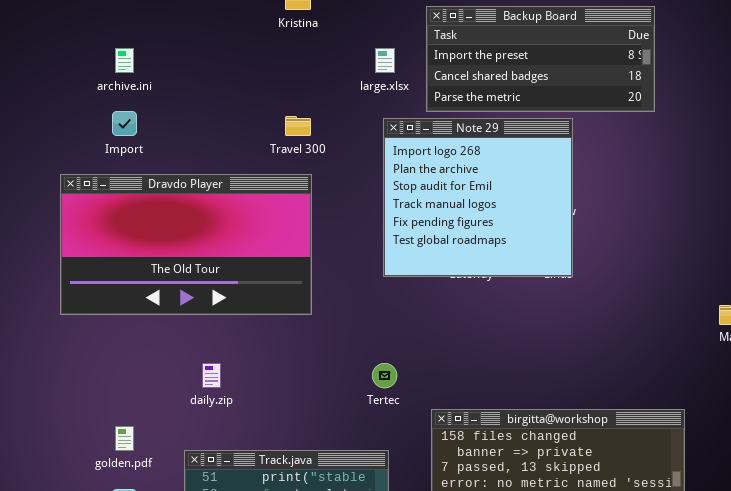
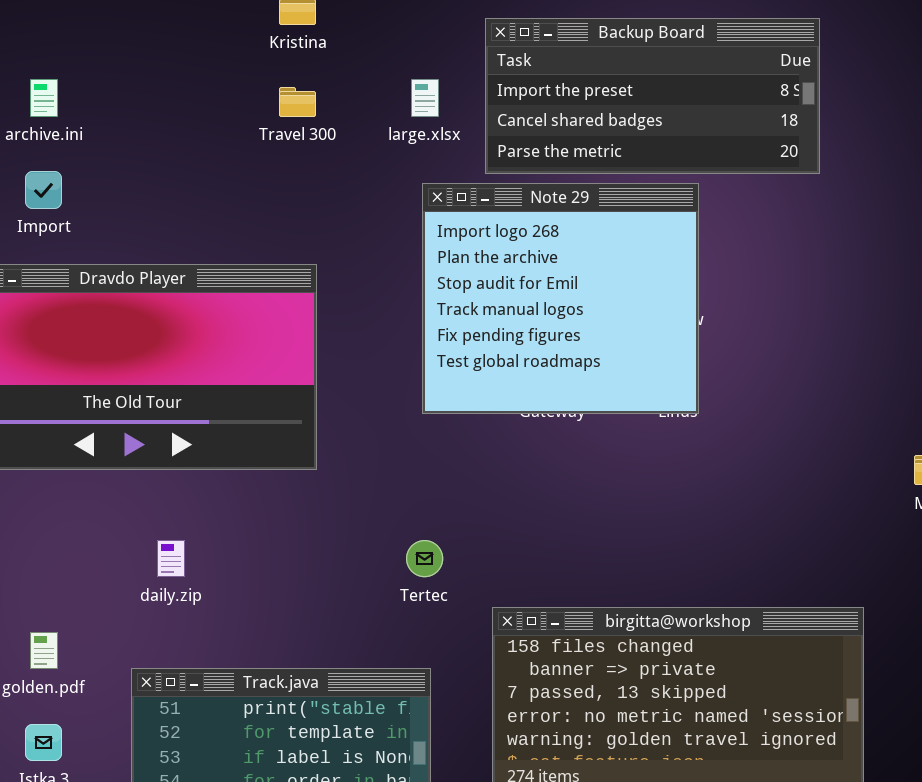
Travel 300: [285,116,311,136] -> [279,87,316,117], moved

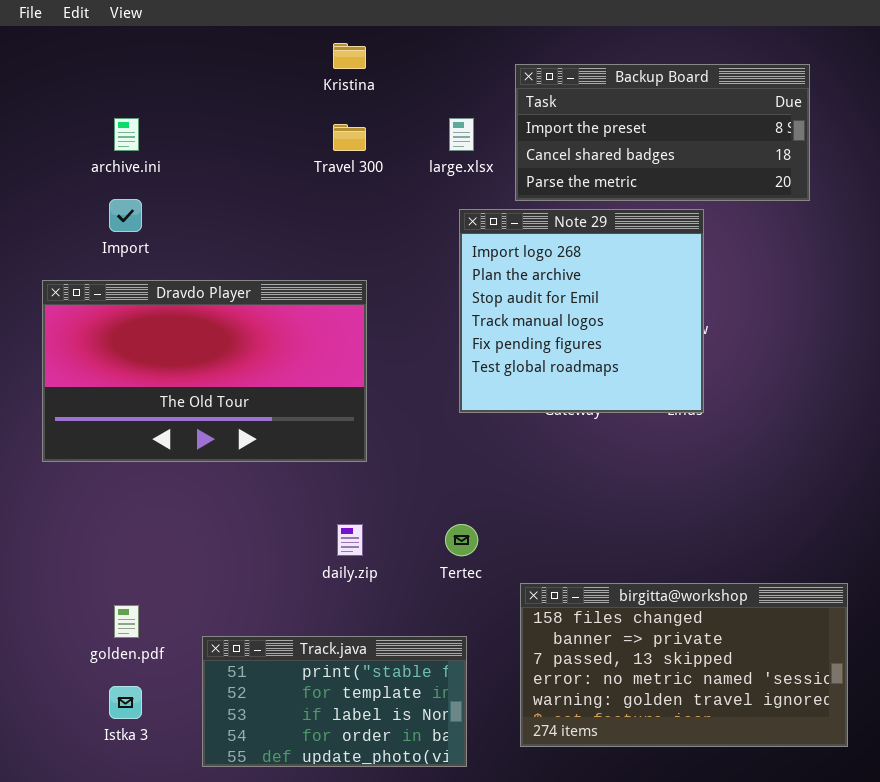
daily.zip: [157,540,185,577] -> [337,524,363,556], moved

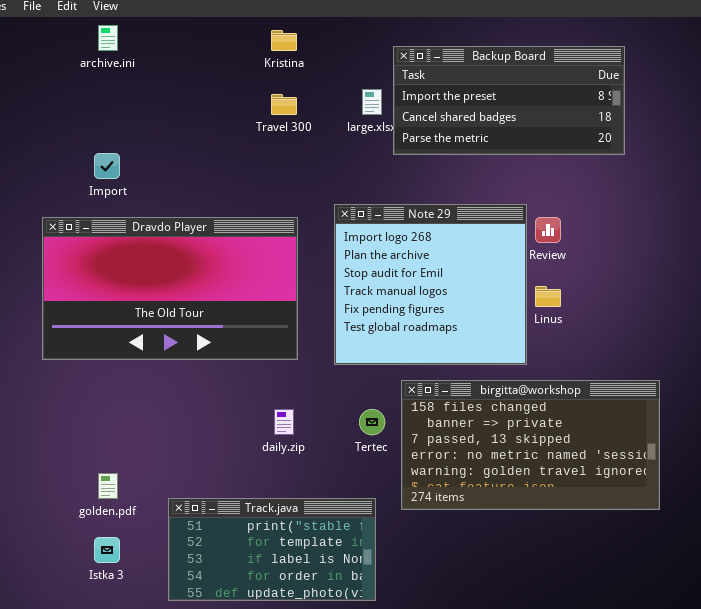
Backup Board: [515,64,810,201] -> [393,46,625,155], moved
archive.ini: [114,118,139,151] -> [98,25,118,51], moved
Note 29: [459,209,704,413] -> [334,204,527,365], moved
birgitta@workshop: [520,583,848,747] -> [401,380,660,510], moved

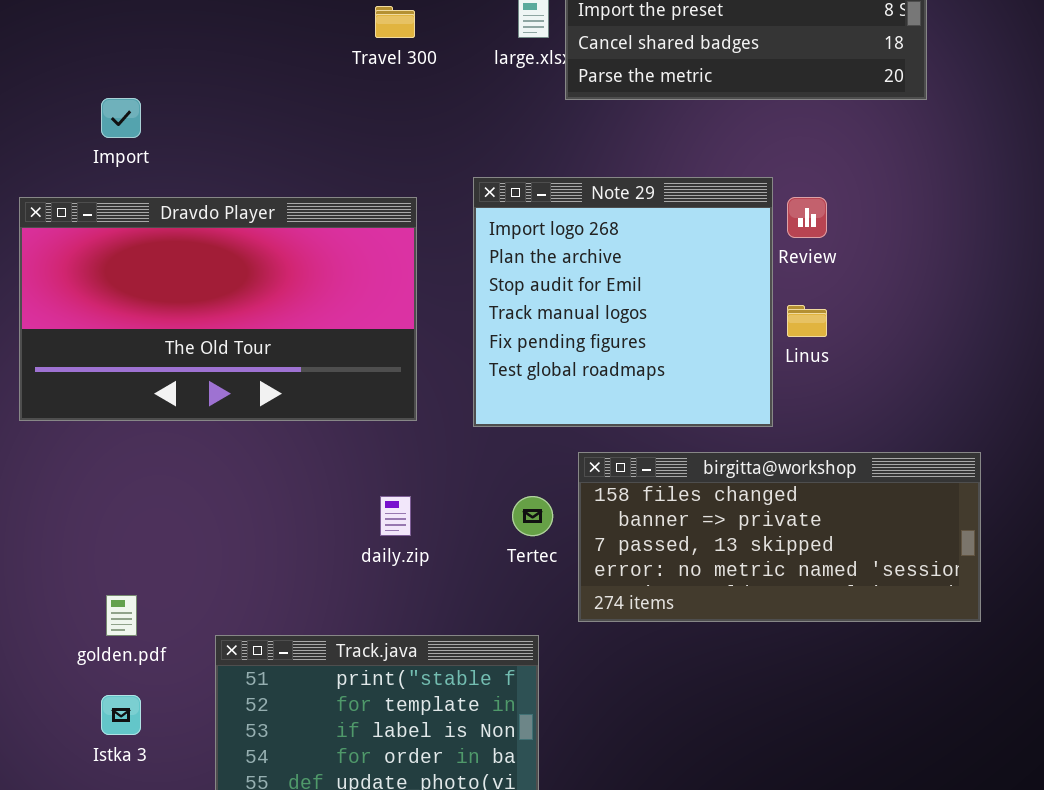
birgitta@workshop: [401,380,660,510] -> [578,452,981,622], resized

